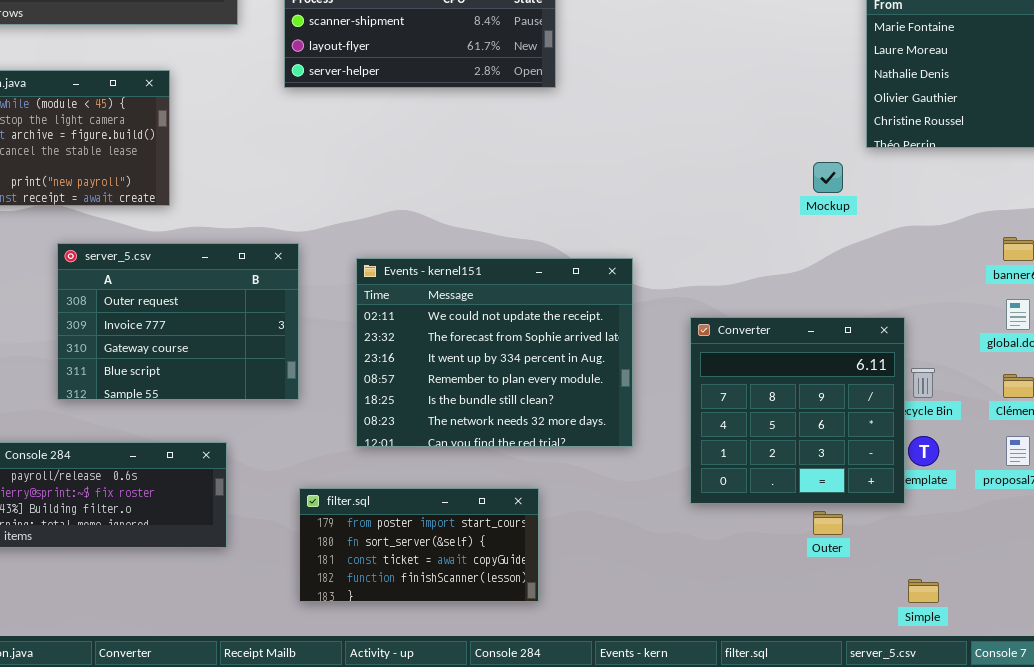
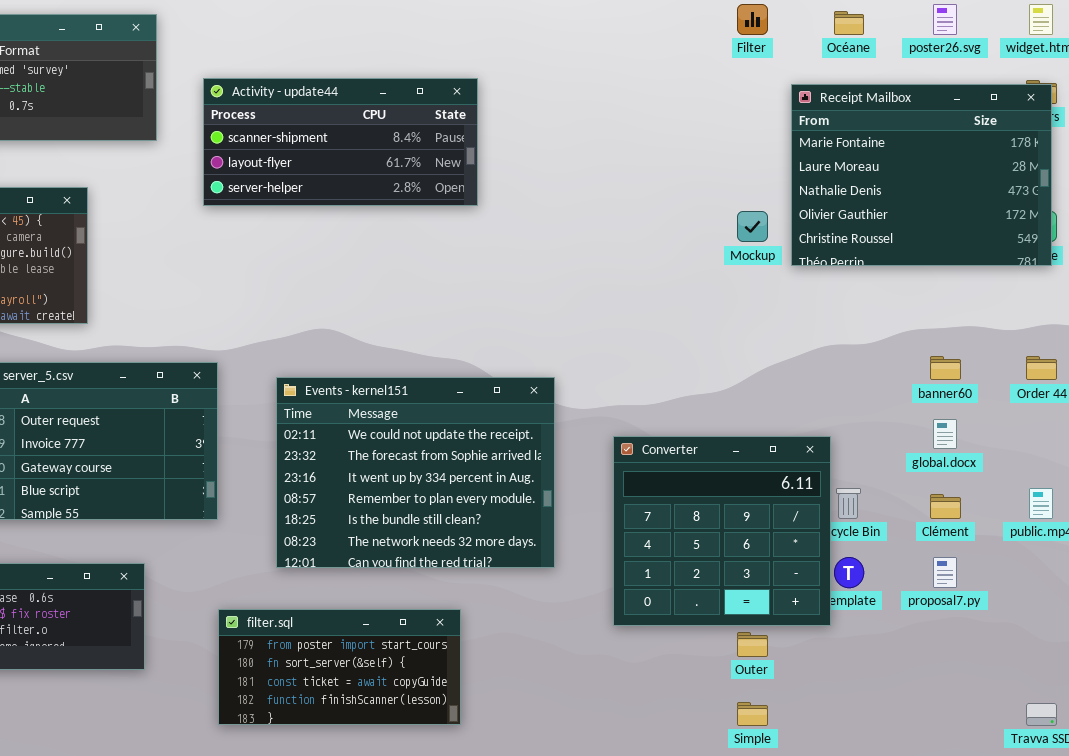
Mockup: [813,162,843,193] -> [737,211,768,242], moved
Simple: [908,579,939,603] -> [737,702,768,726], moved

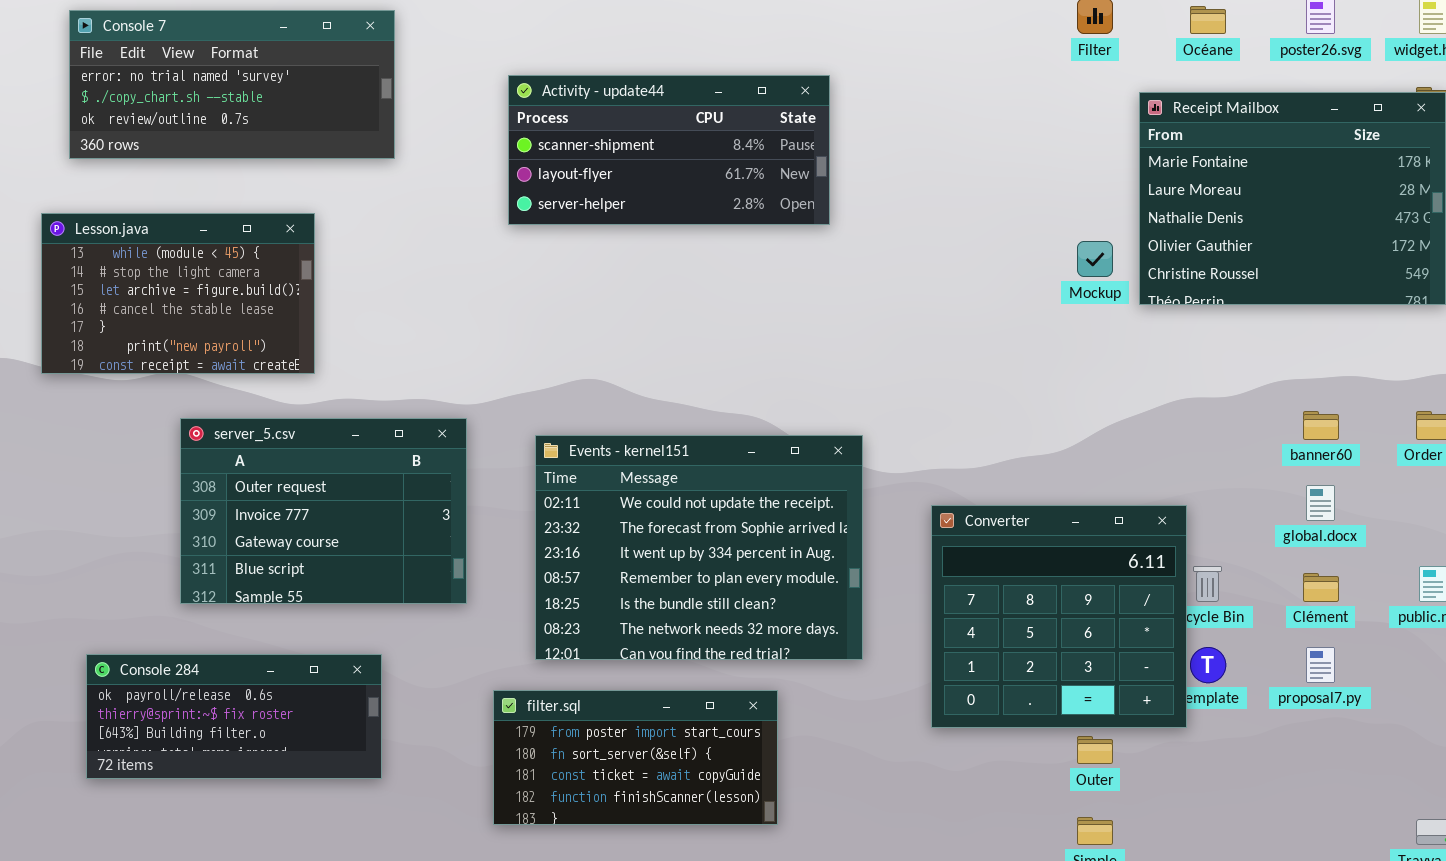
Activity - update44: [203,78,478,206] -> [508,75,830,225], moved
filter.sql: [218,609,461,725] -> [493,690,778,825], moved

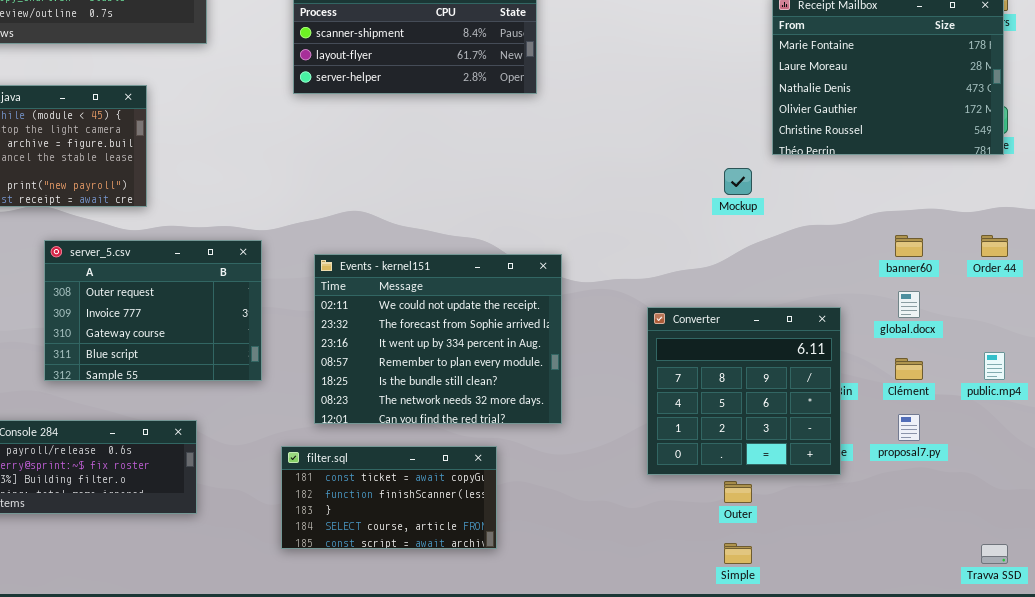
Mockup: [1077,241,1113,277] -> [724,168,752,195], moved
Converter: [931,505,1187,728] -> [647,307,841,475], moved
filter.sql: [493,690,778,825] -> [281,446,497,549], scrolled down 2 rows

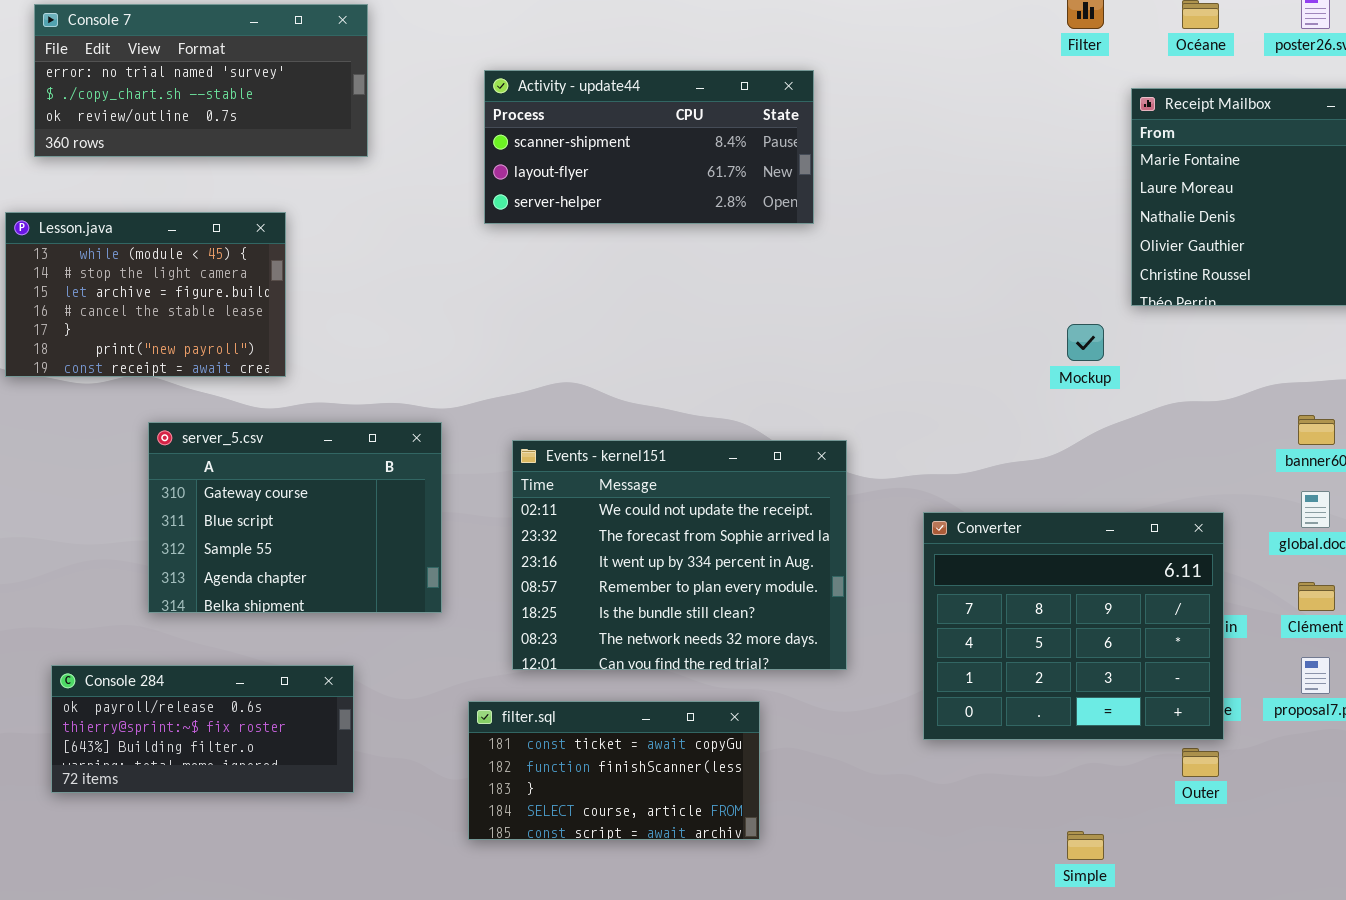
server_5.csv: [44,240,262,381] -> [148,422,442,613], scrolled down 2 rows
Converter: [647,307,841,475] -> [923,512,1224,740], resized
Outer: [724,481,752,503] -> [1182,748,1219,777], moved

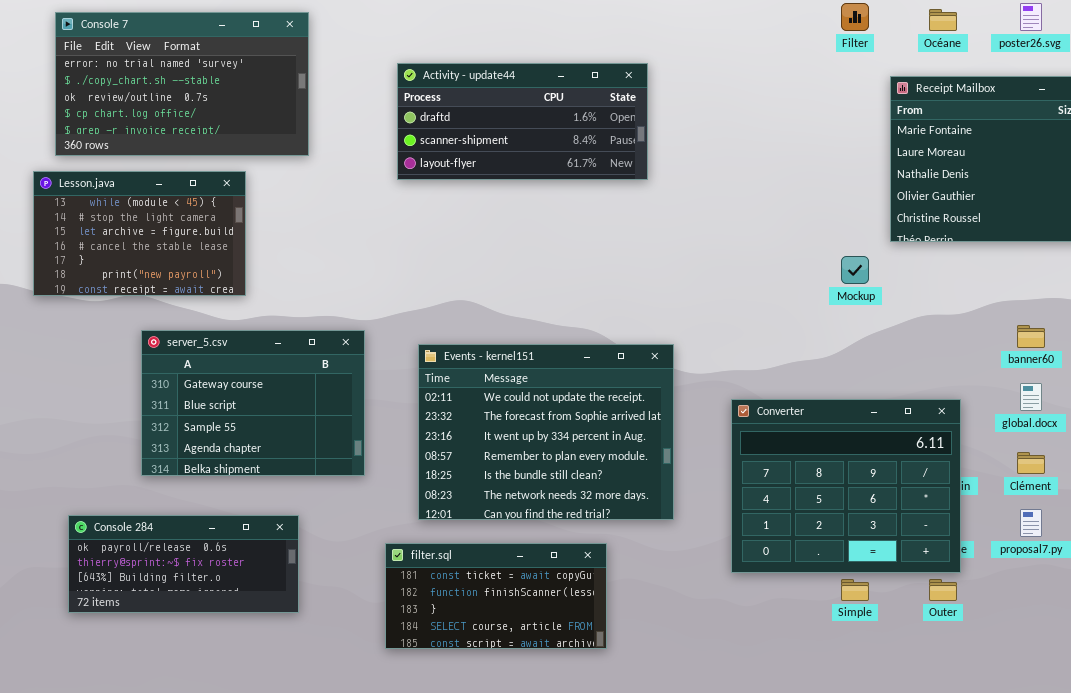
Console 7: [34,4,368,157] -> [55,12,309,156], resized
Activity - update44: [484,70,814,224] -> [397,63,648,180], scrolled up 1 row
Simple: [1067,831,1104,860] -> [841,579,869,601], moved

